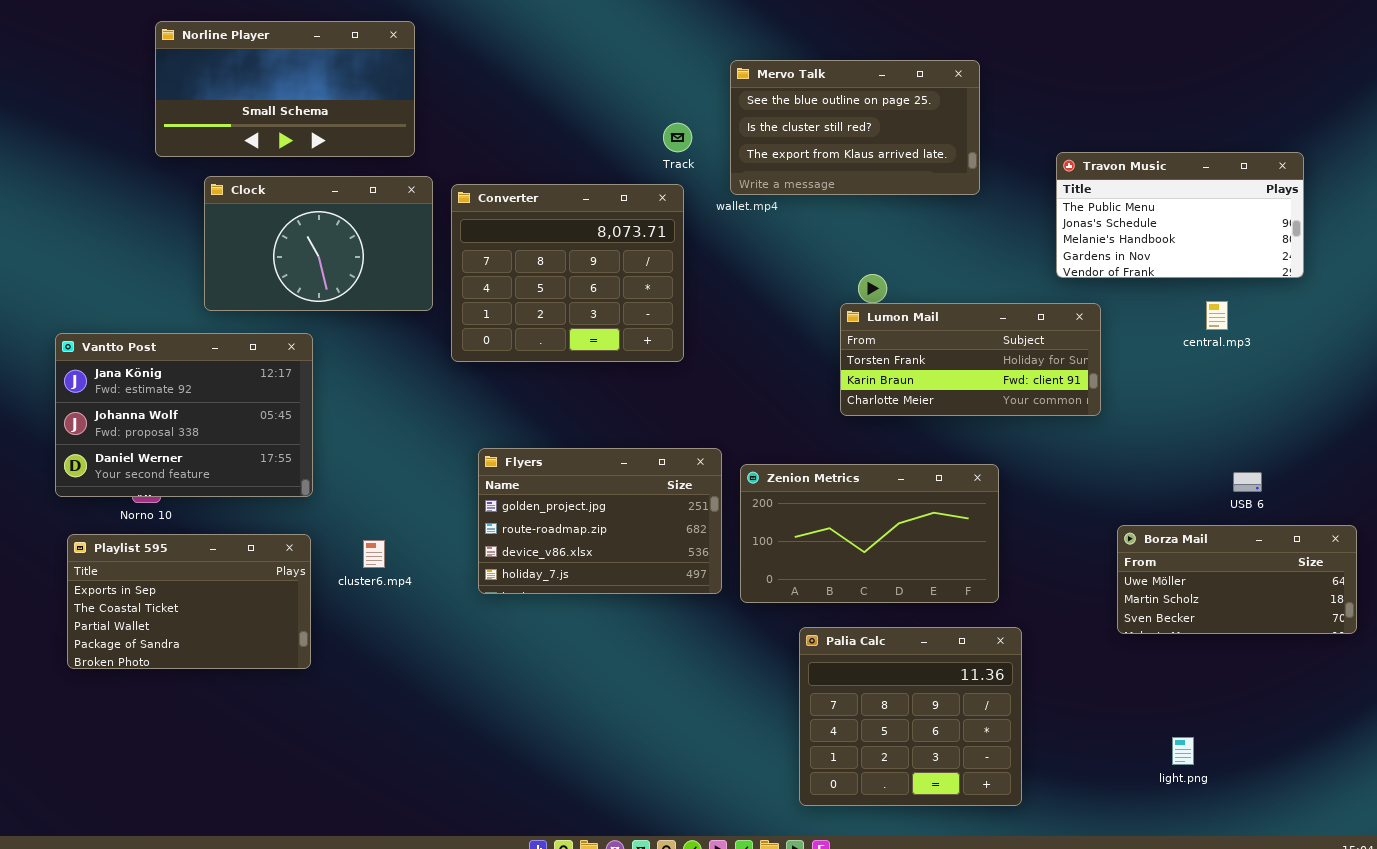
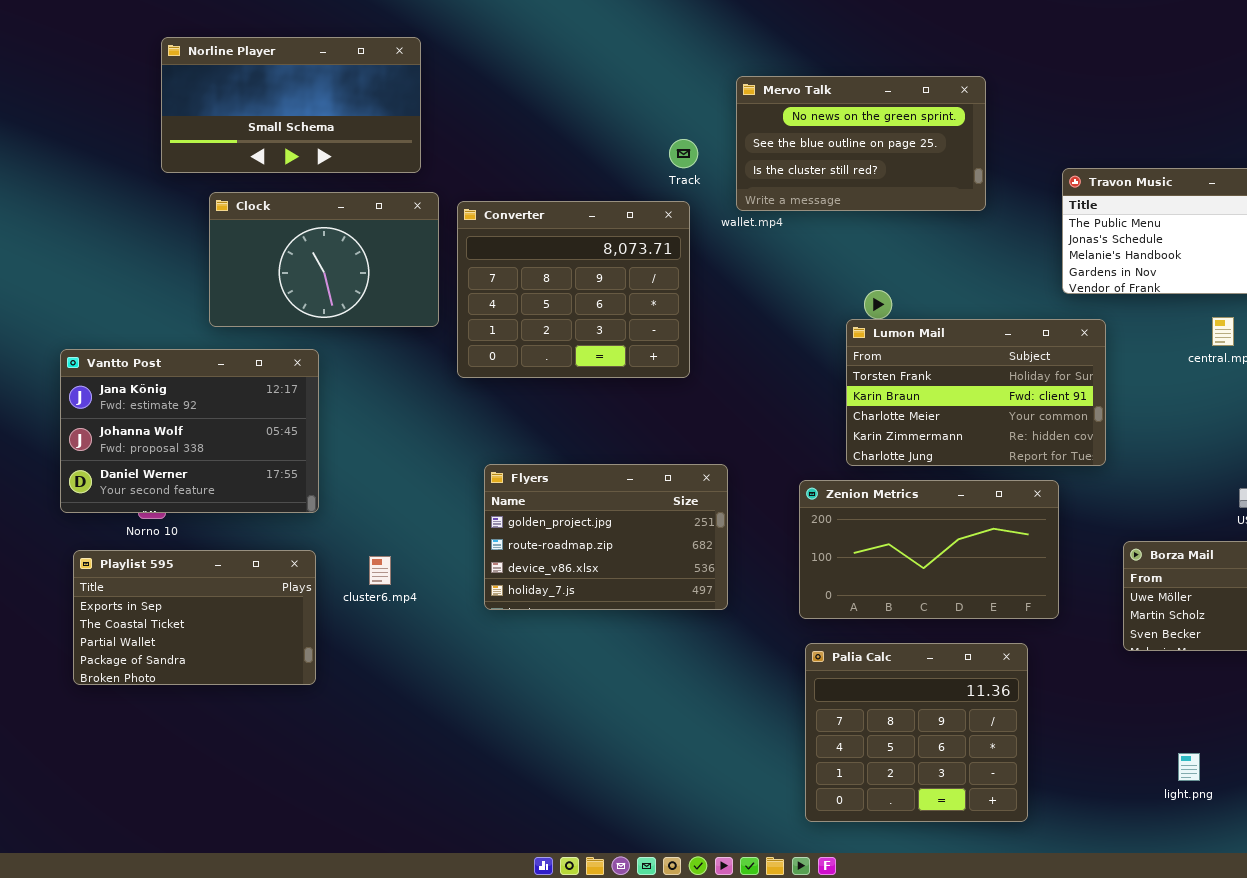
Mervo Talk: [730,60,980,195] -> [736,76,986,211], scrolled up 1 row
Lumon Mail: [840,303,1101,416] -> [846,319,1106,466], resized
Zenion Metrics: [740,464,999,603] -> [799,480,1059,619], moved

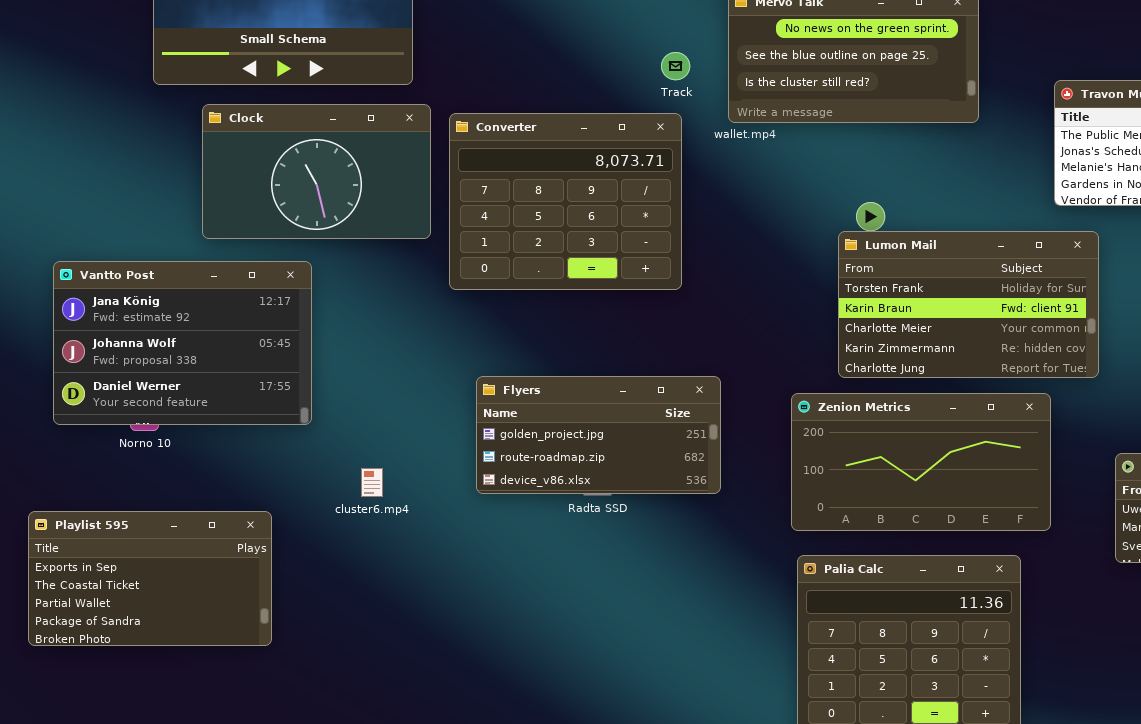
Flyers: [484,464,728,610] -> [476,376,721,494], resized
Playlist 595: [73,550,316,685] -> [28,511,272,646], moved

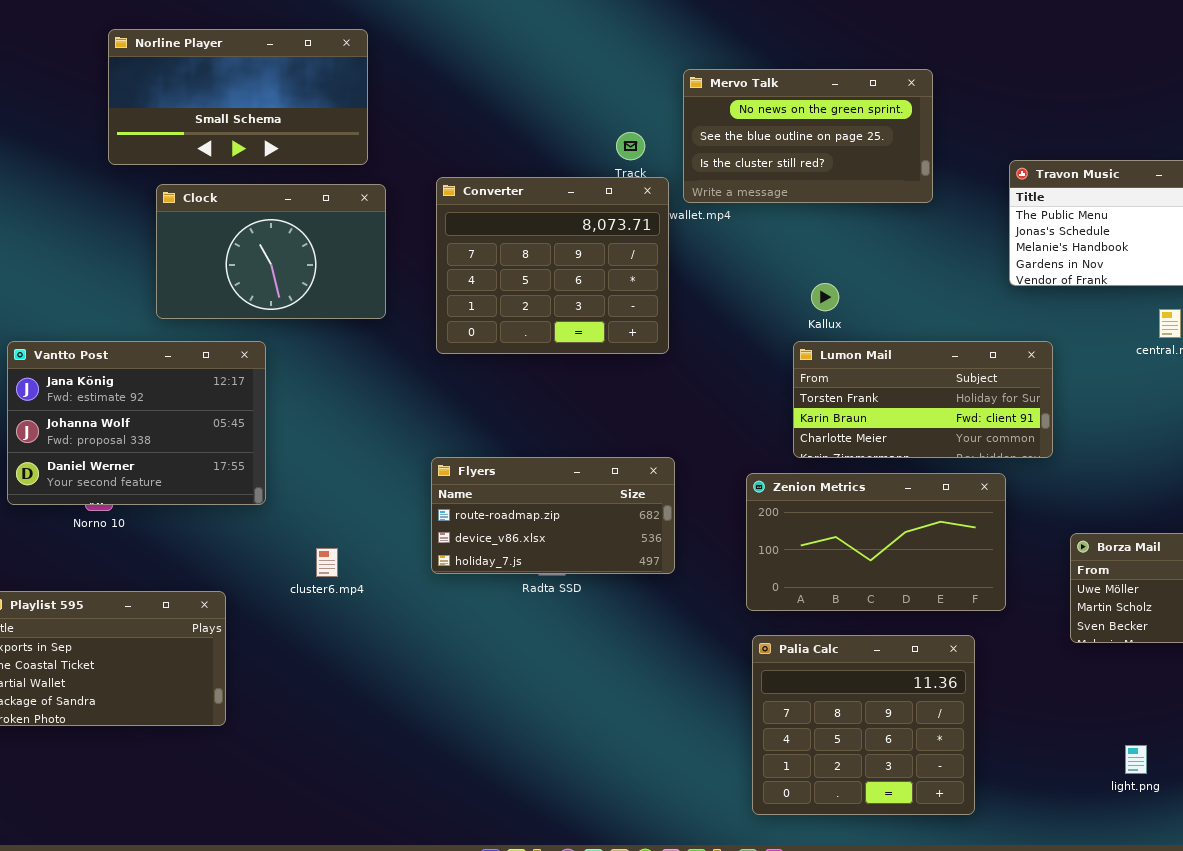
Converter: [449,113,682,290] -> [436,177,669,354], moved
Lumon Mail: [838,231,1099,378] -> [793,341,1053,458], resized
Flyers: [476,376,721,494] -> [431,457,675,574], scrolled down 1 row

